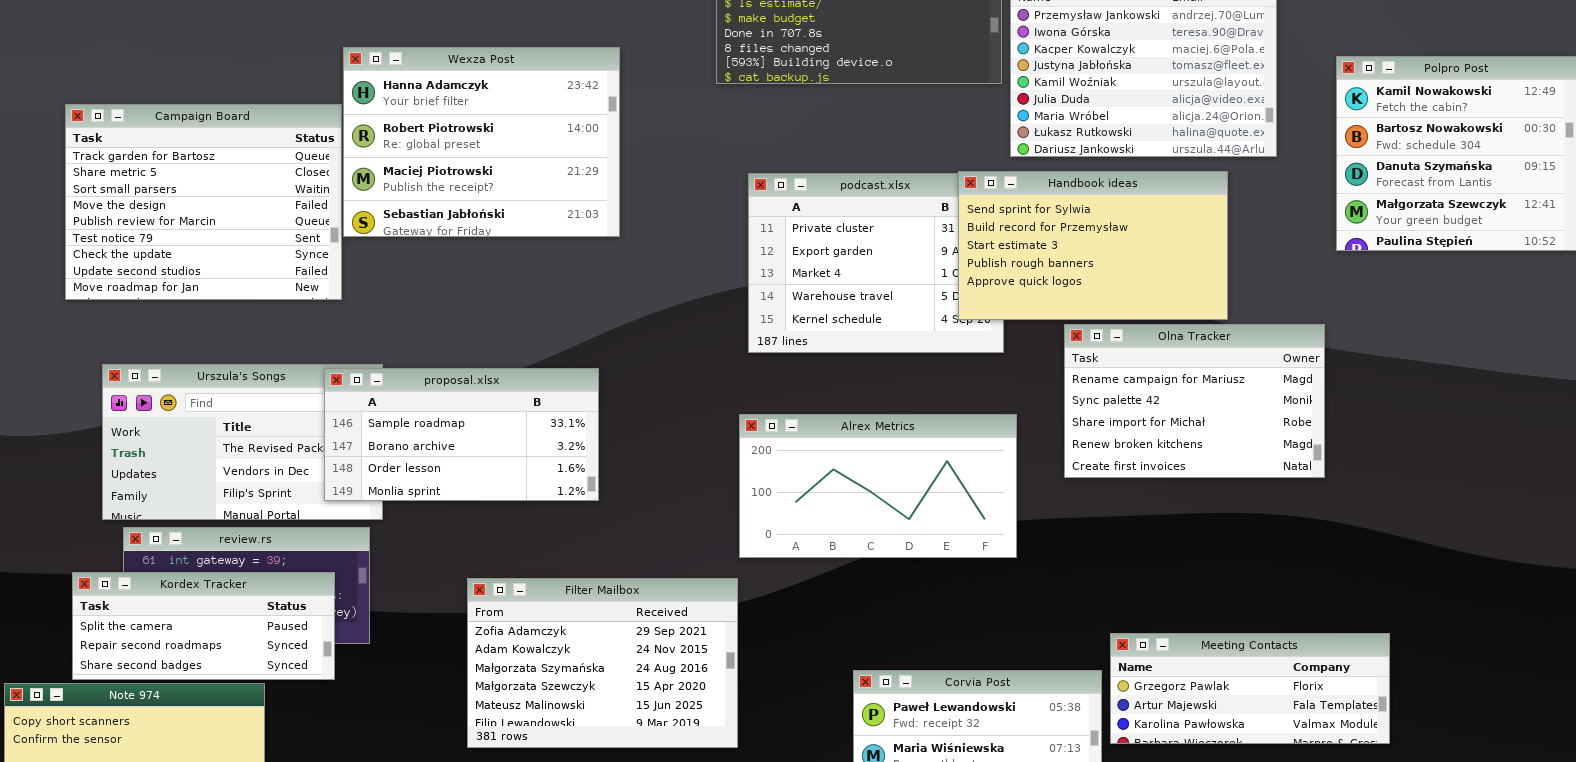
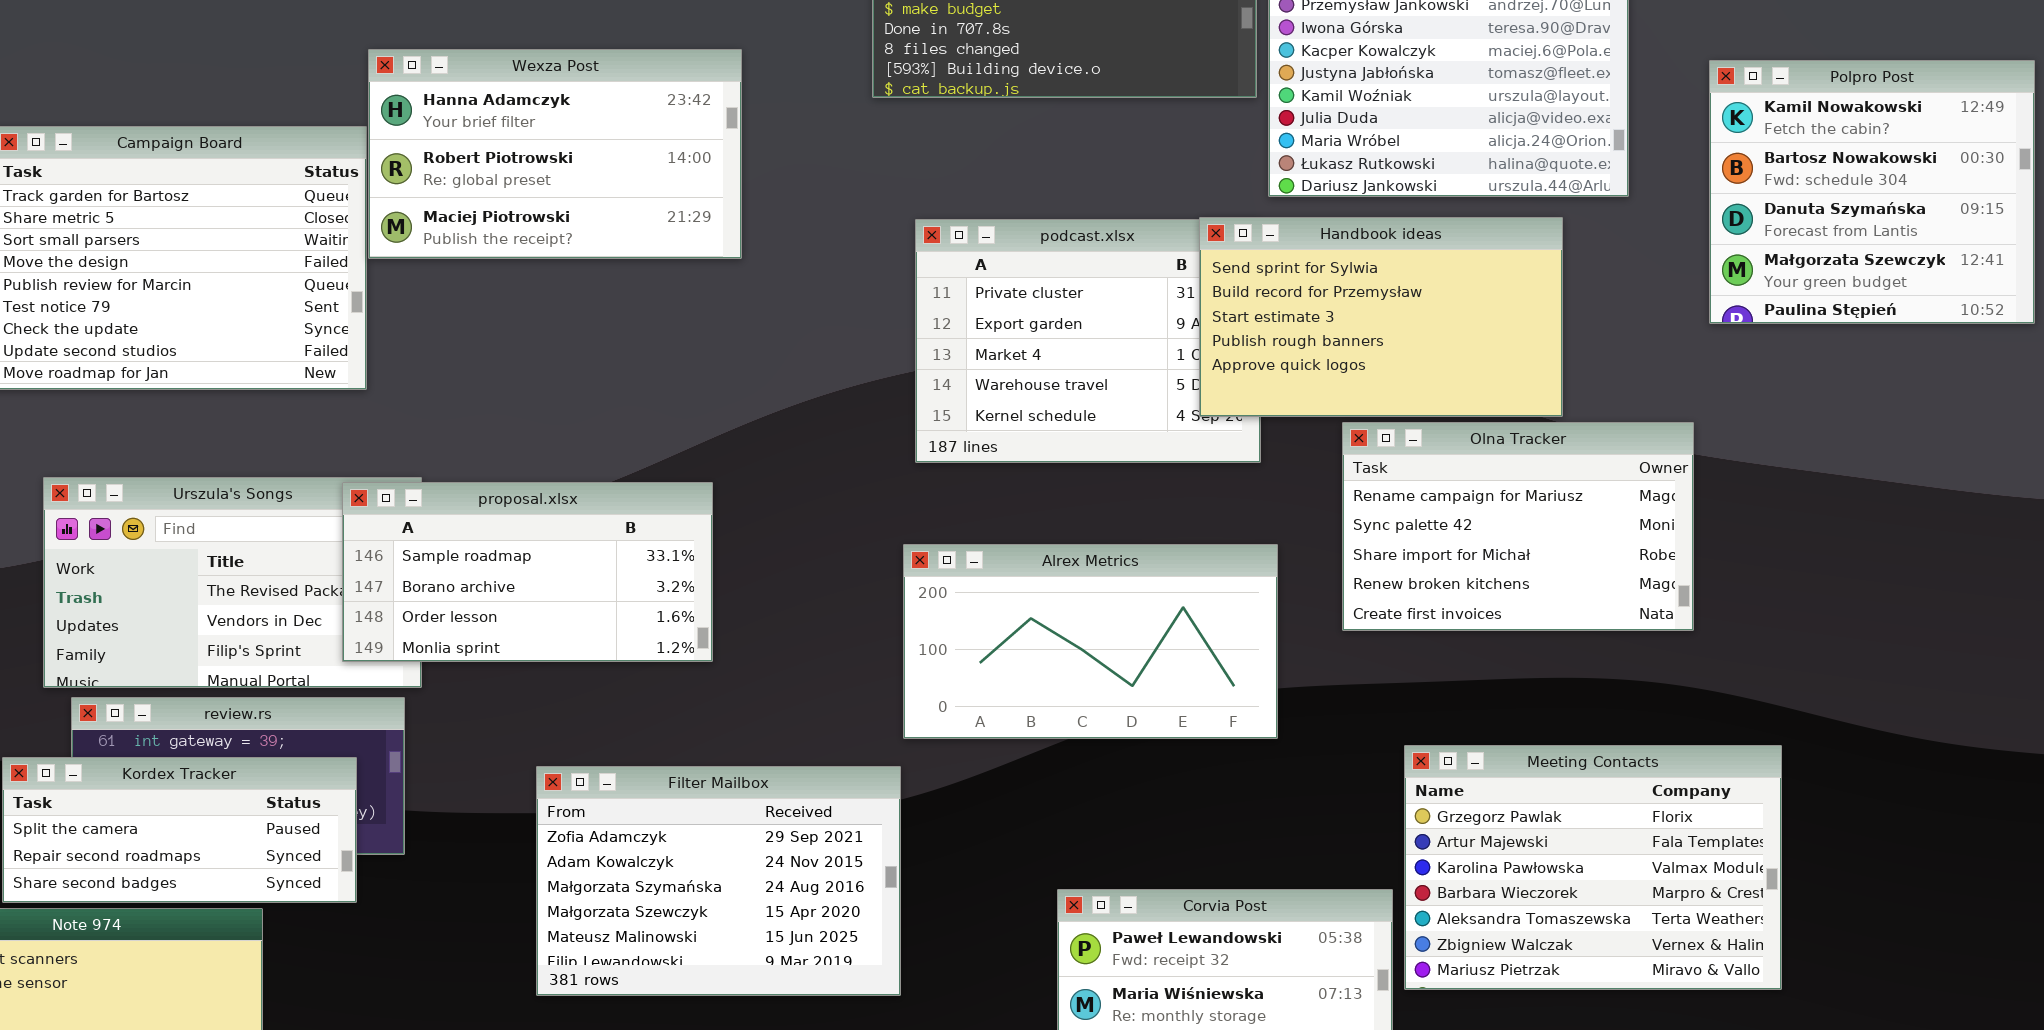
Wexza Post: [343,47,620,237] -> [368,49,742,259], resized
Meeting Contacts: [1110,633,1390,744] -> [1404,745,1782,990], resized

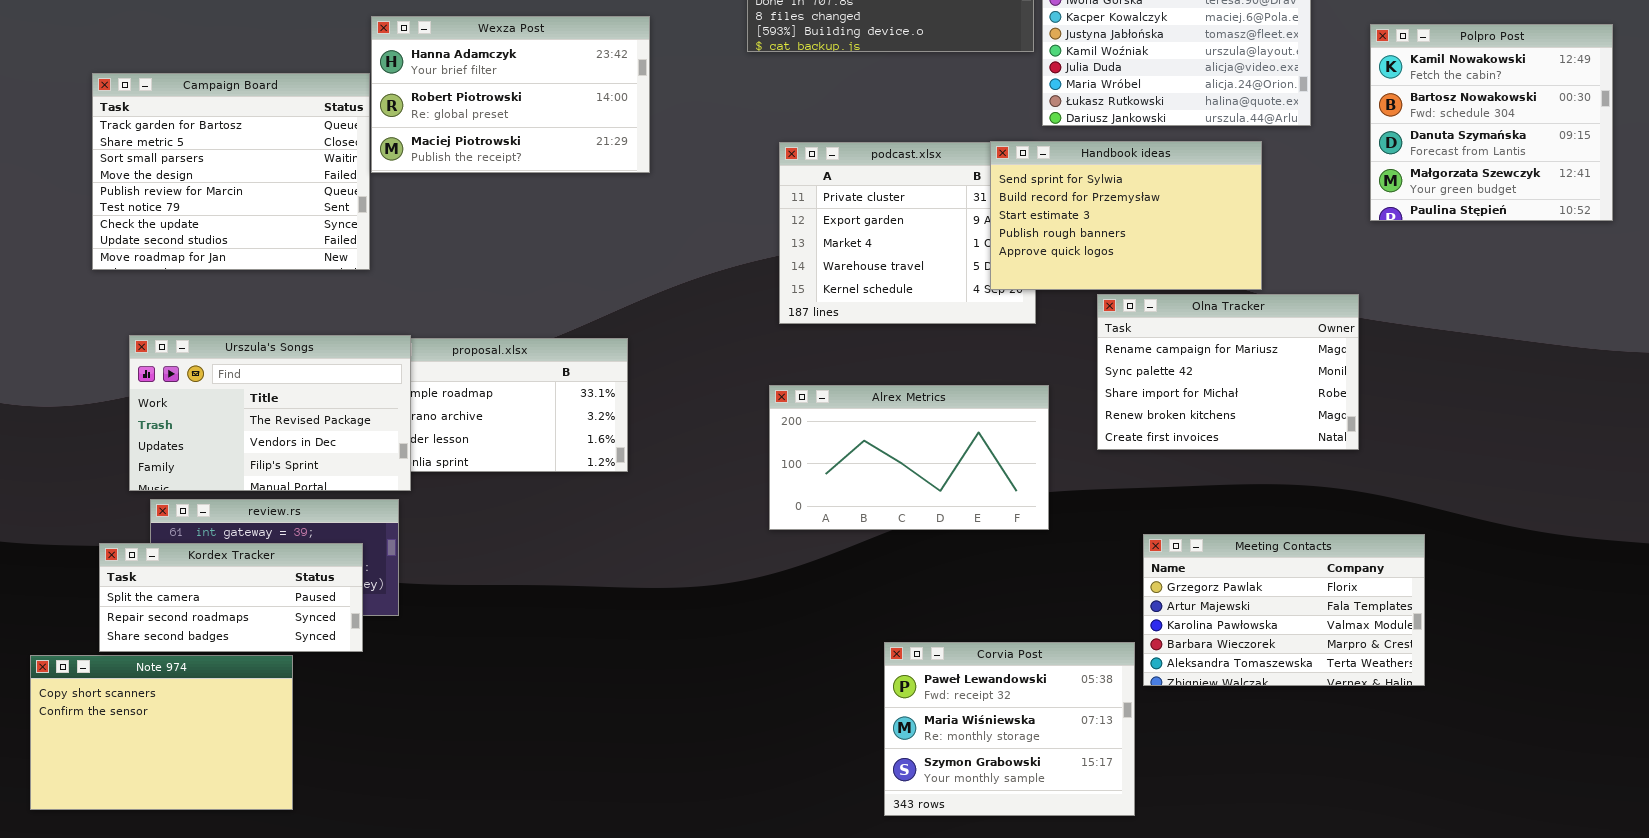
Urszula's Songs: [43,477,422,688] -> [129,335,411,491], raised
Meeting Contacts: [1404,745,1782,990] -> [1143,534,1425,686], resized
Filter Mailbox: [536,766,901,996] -> none, closed

